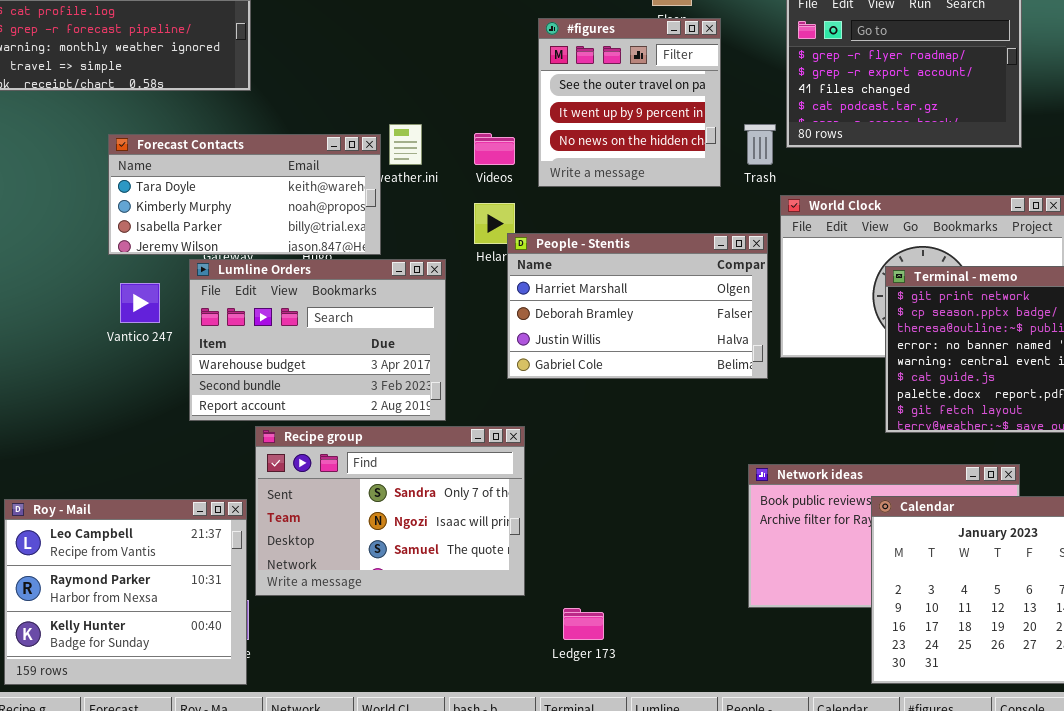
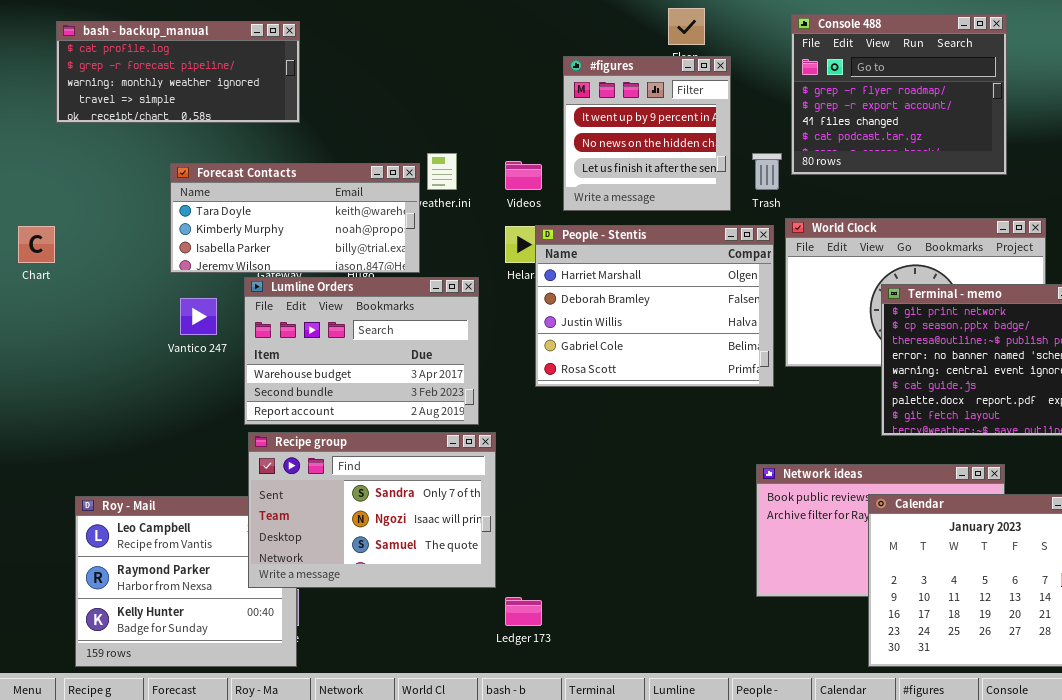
#figures: [538,18,721,187] -> [563,56,731,211], scrolled down 1 row
People - Stentis: [507,233,768,379] -> [535,225,774,387], resized
Recipe group: [255,426,525,596] -> [248,432,496,588], moved
Ledger 173: [563,608,604,640] -> [505,597,542,626], moved

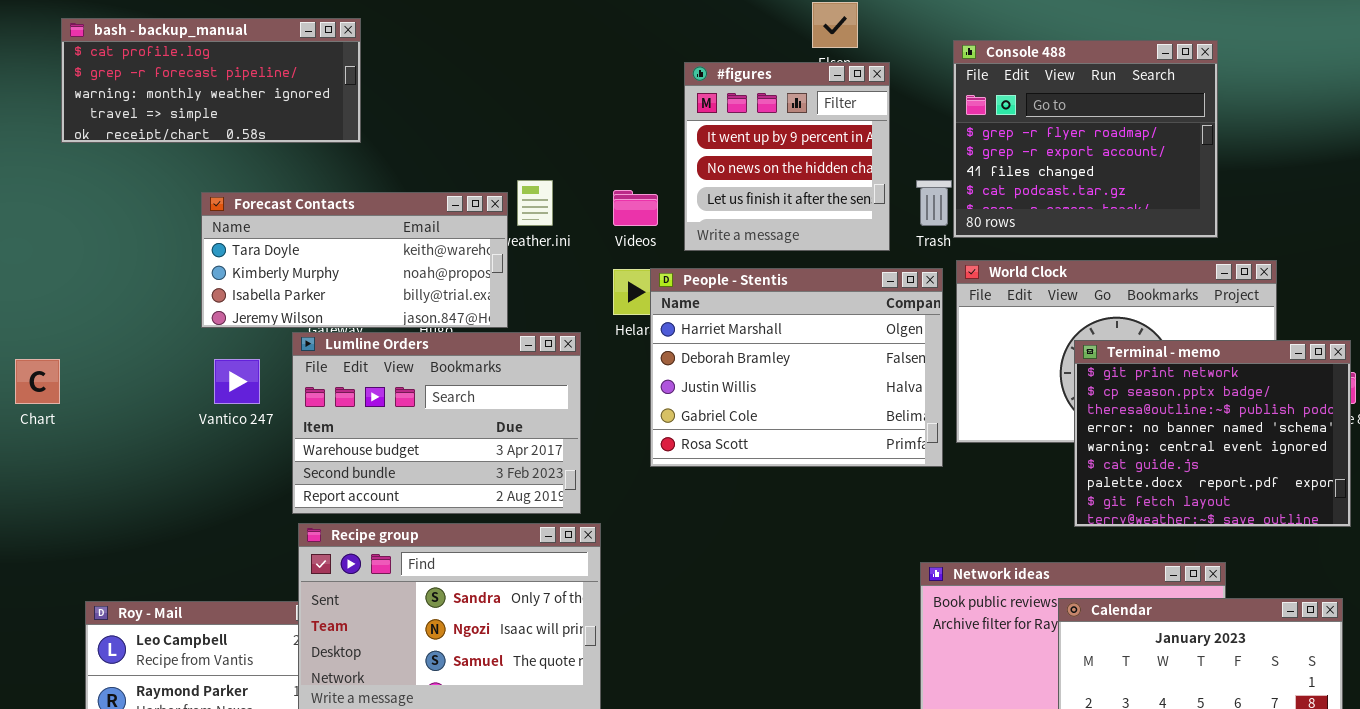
Console 488: [791,14,1007,175] -> [953,40,1218,238], moved
Chart: [18,226,55,263] -> [15,359,60,404], moved

